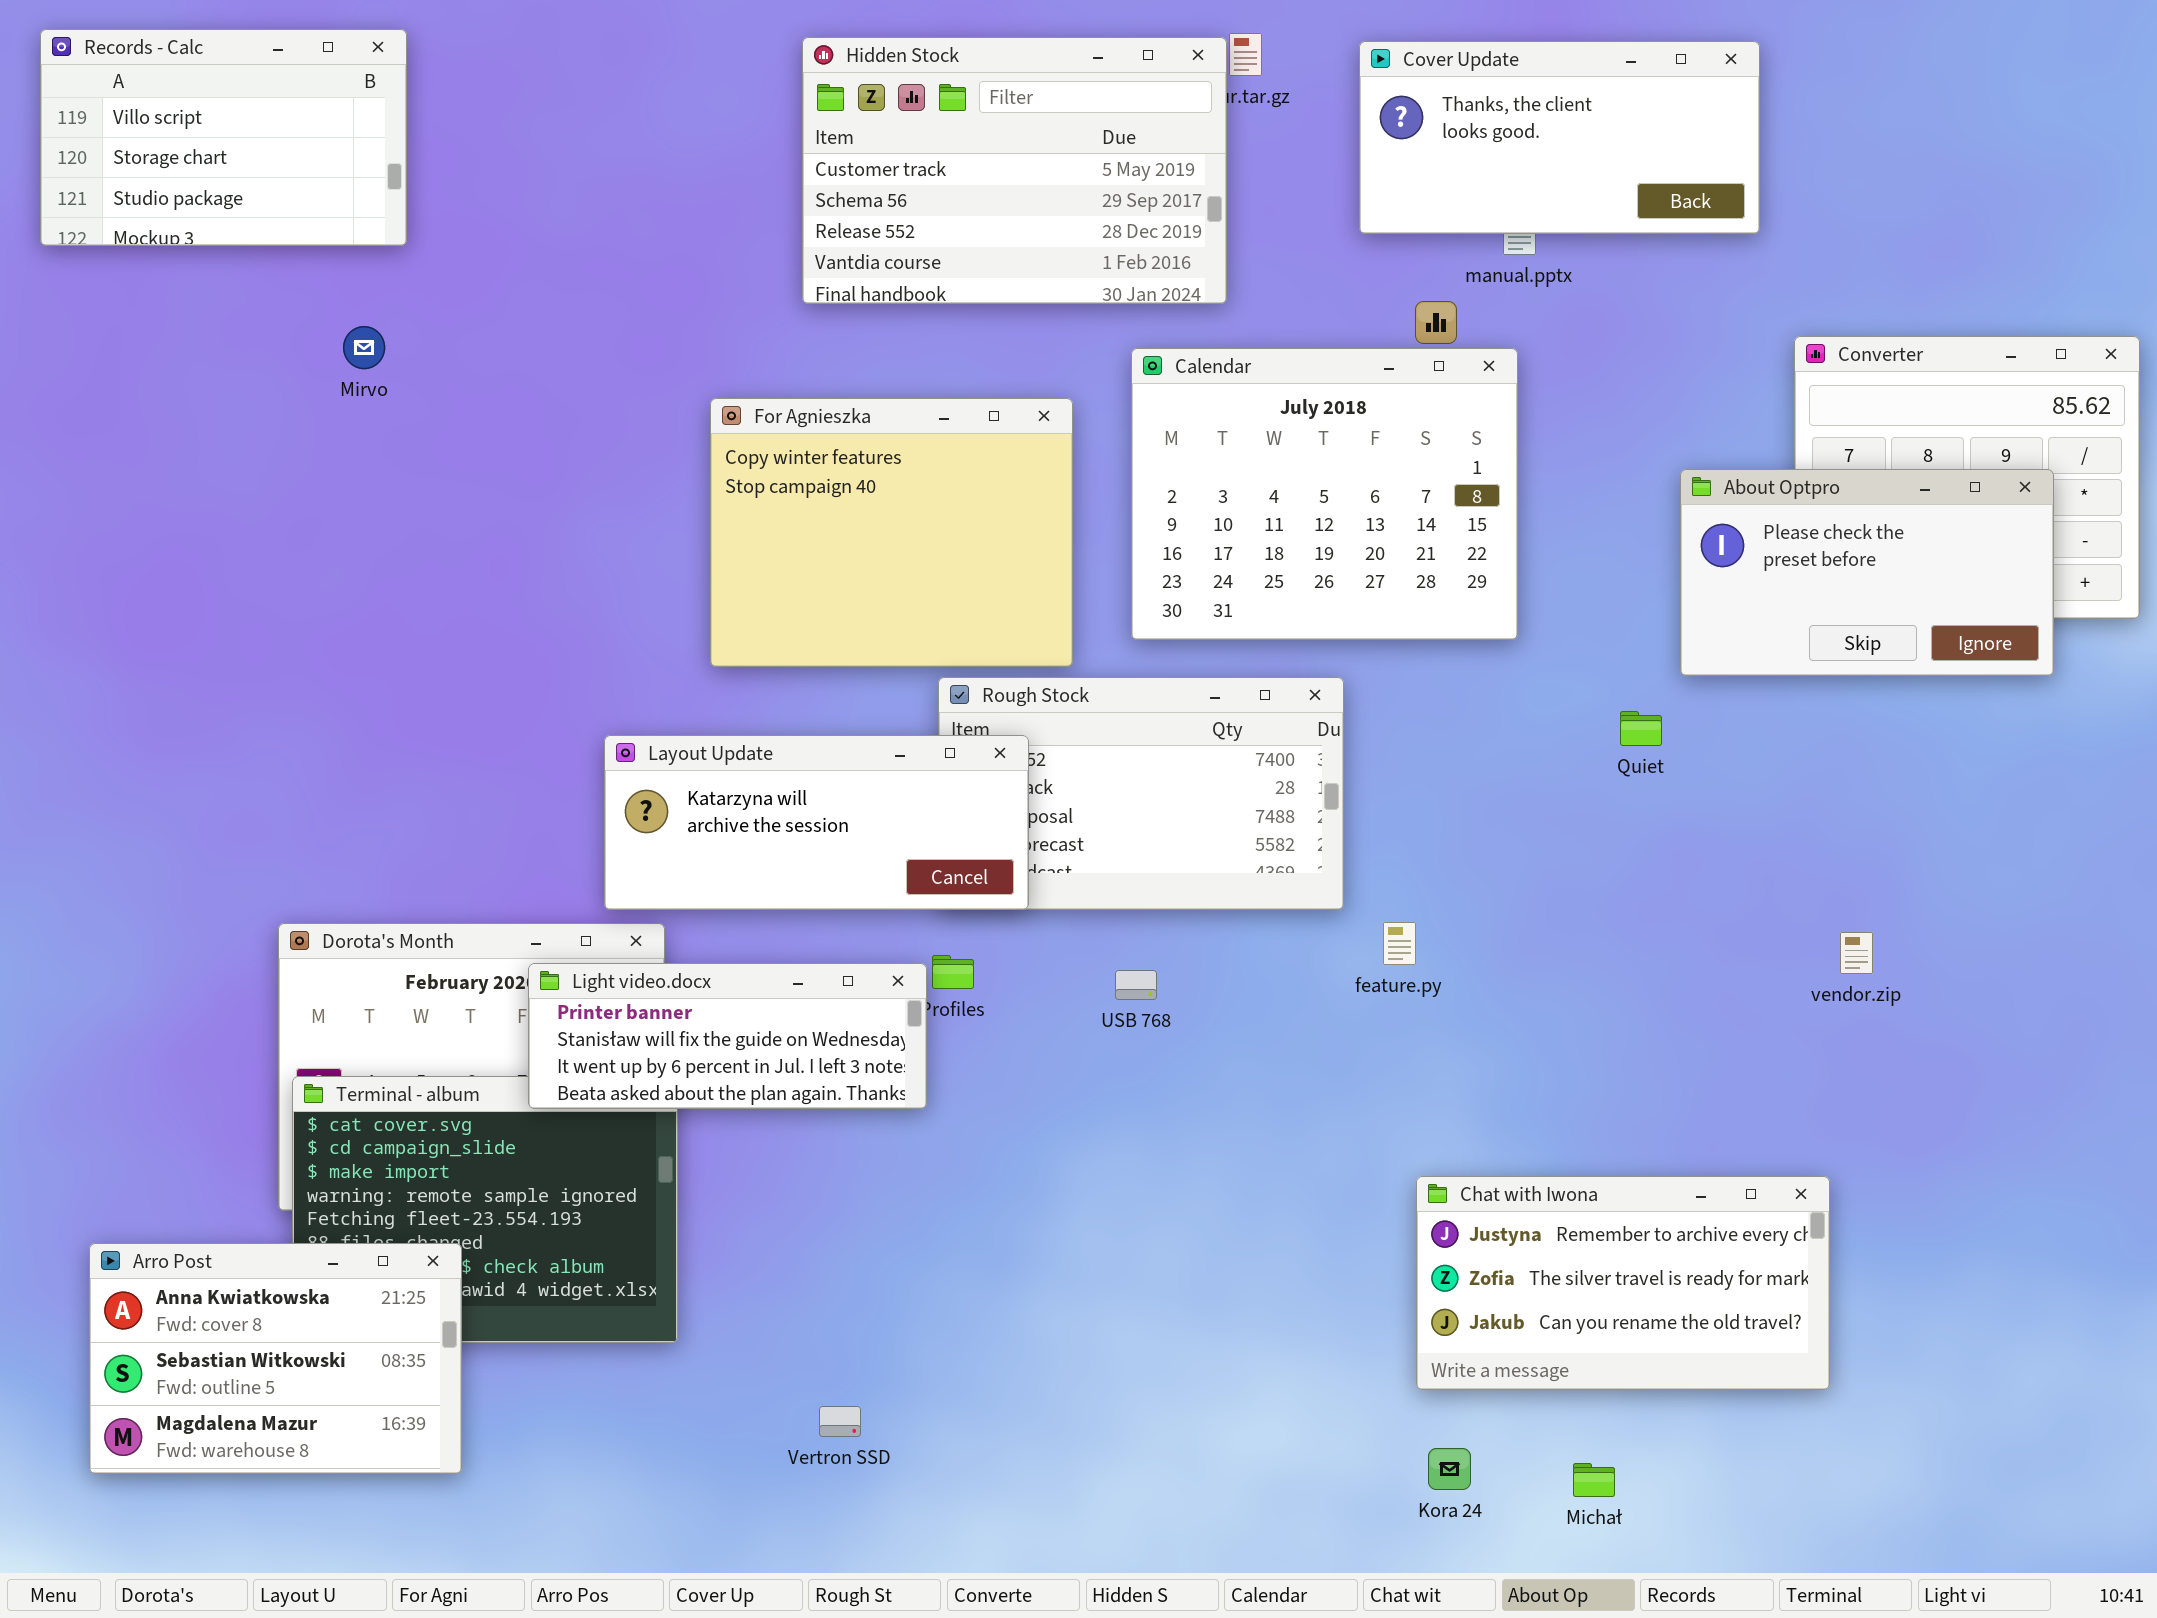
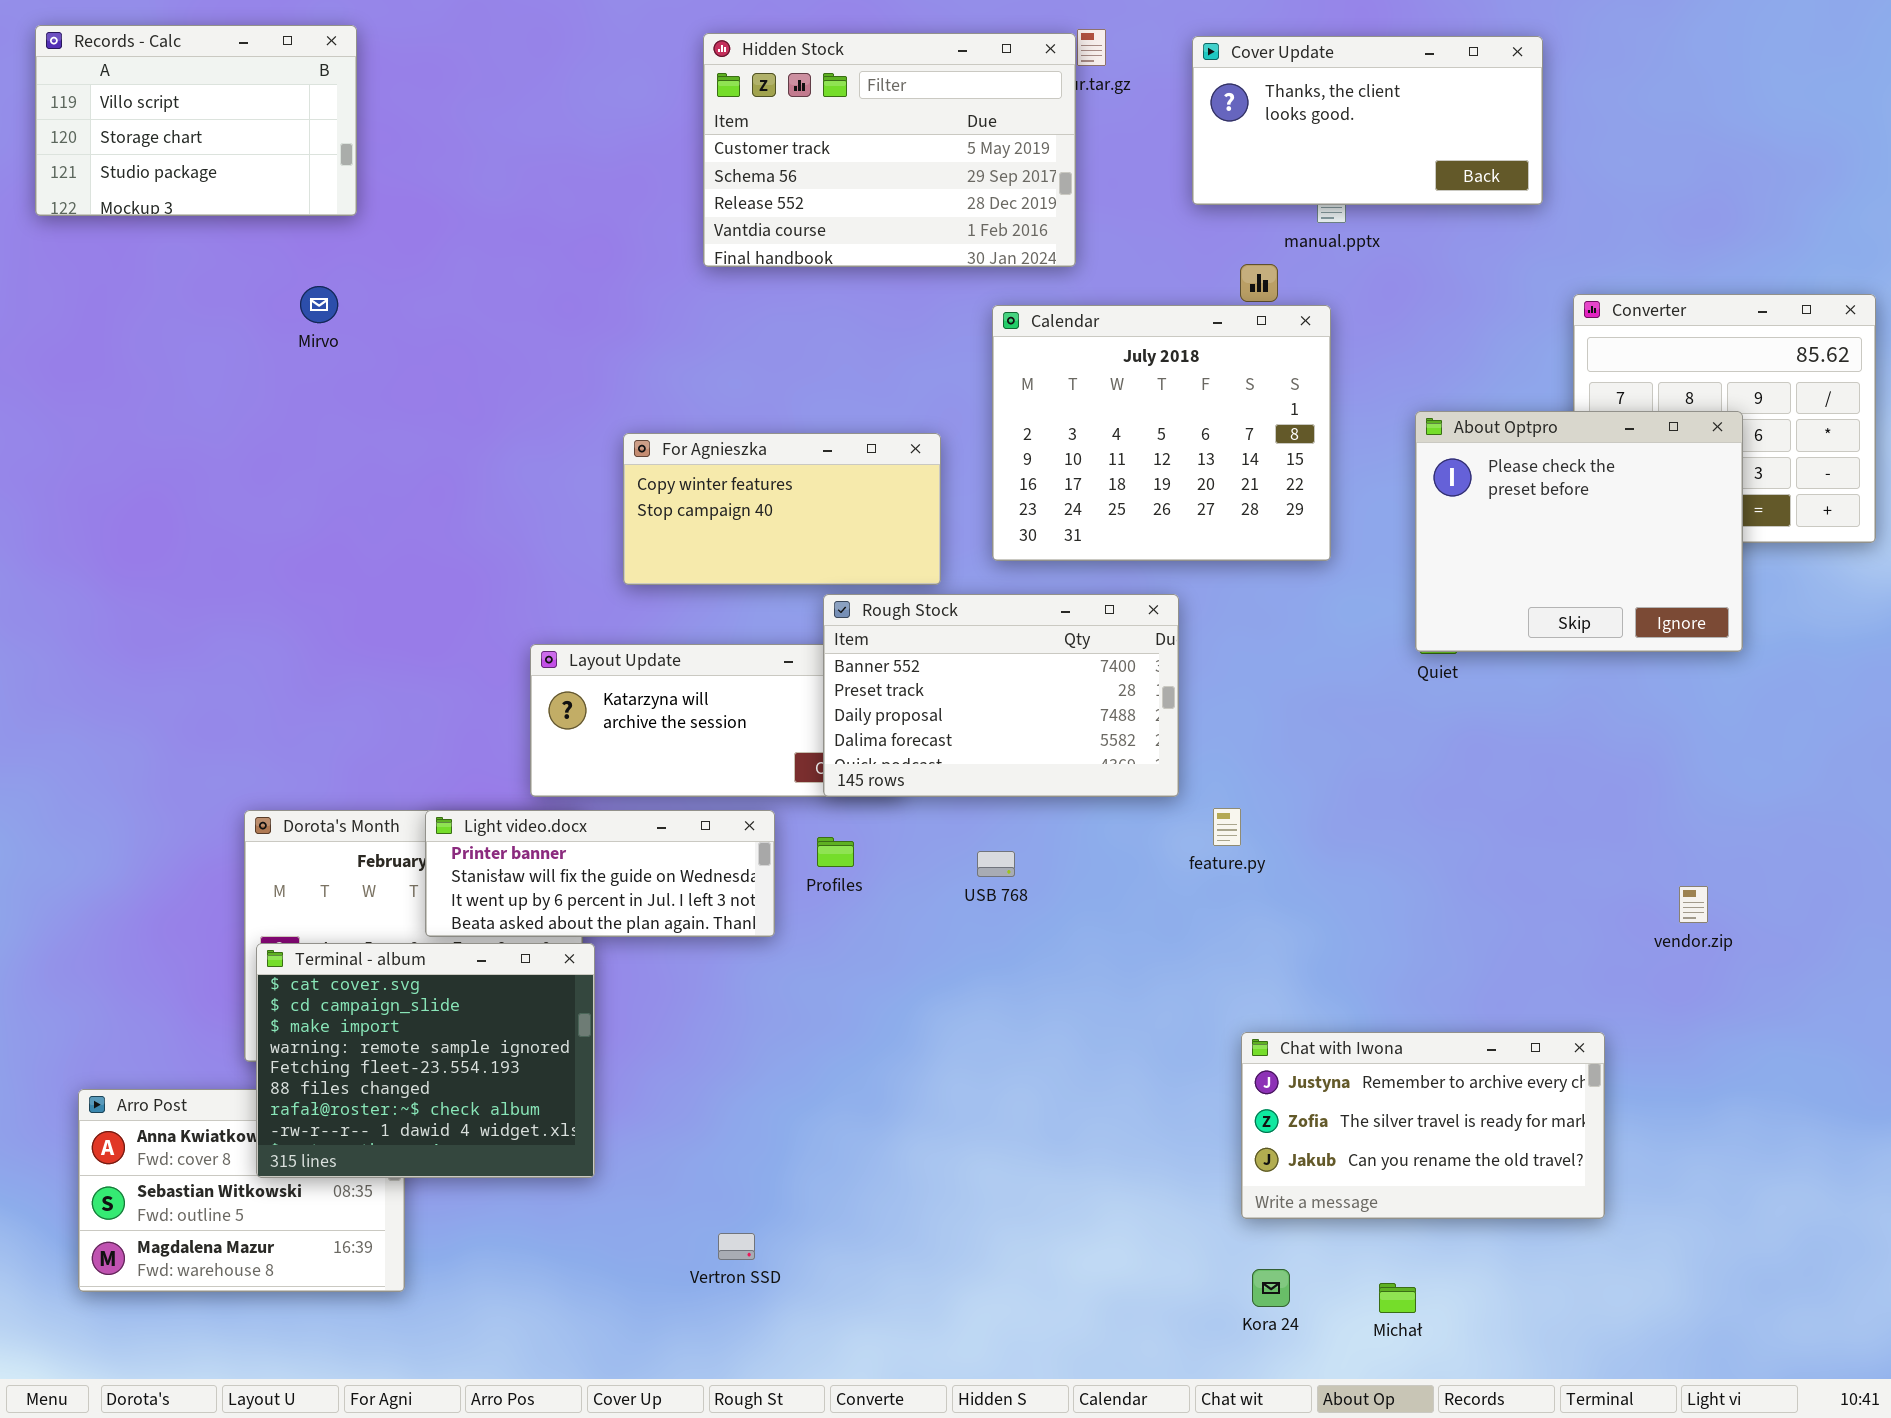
For Agnieszka: [710,398,1073,667] -> [623,433,941,585], resized
About Optpro: [1680,469,2054,676] -> [1415,411,1743,652], moved, resized
Rough Stock: [938,677,1344,910] -> [823,594,1179,797], raised
vendor.zip: [1840,932,1873,974] -> [1679,886,1708,923], moved
Light video.docx: [528,963,927,1109] -> [425,810,775,937], moved
Terminal - album: [292,1076,678,1343] -> [256,943,595,1178], raised

